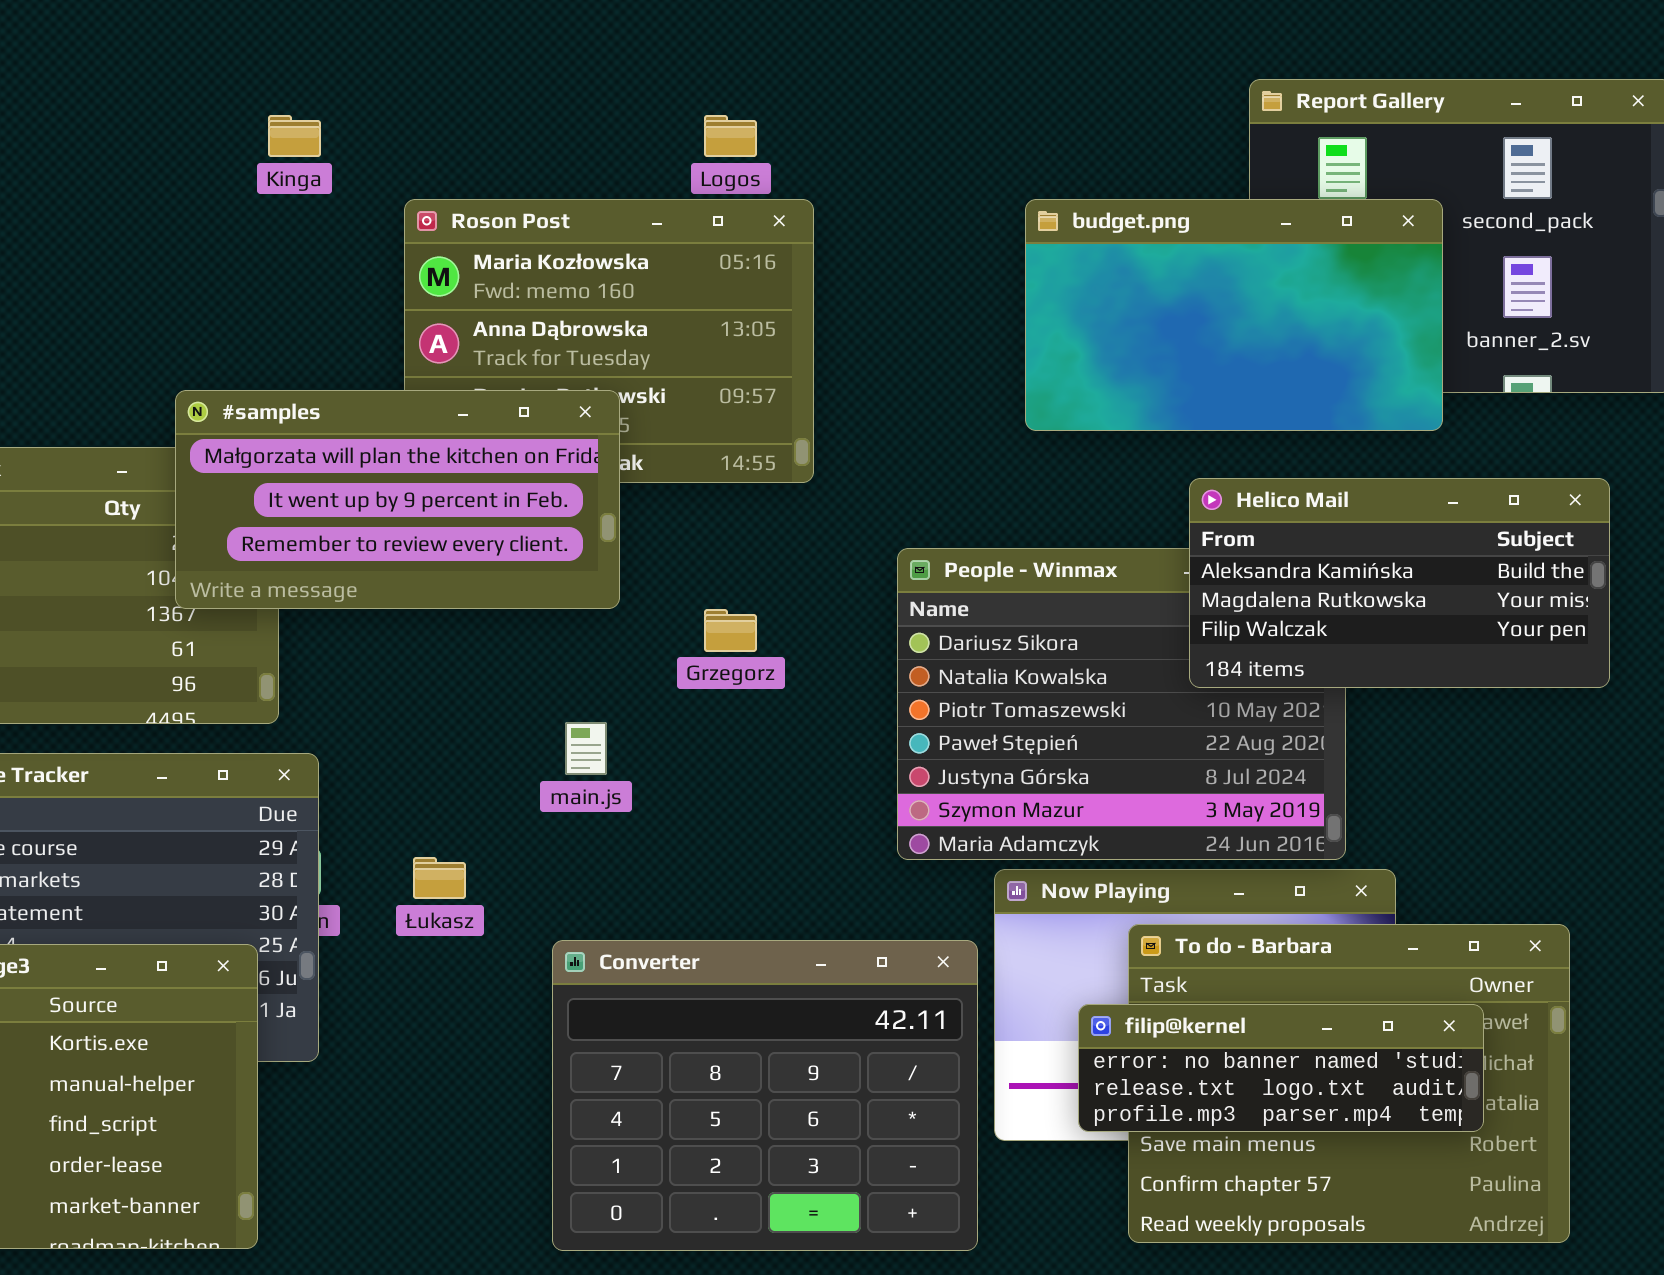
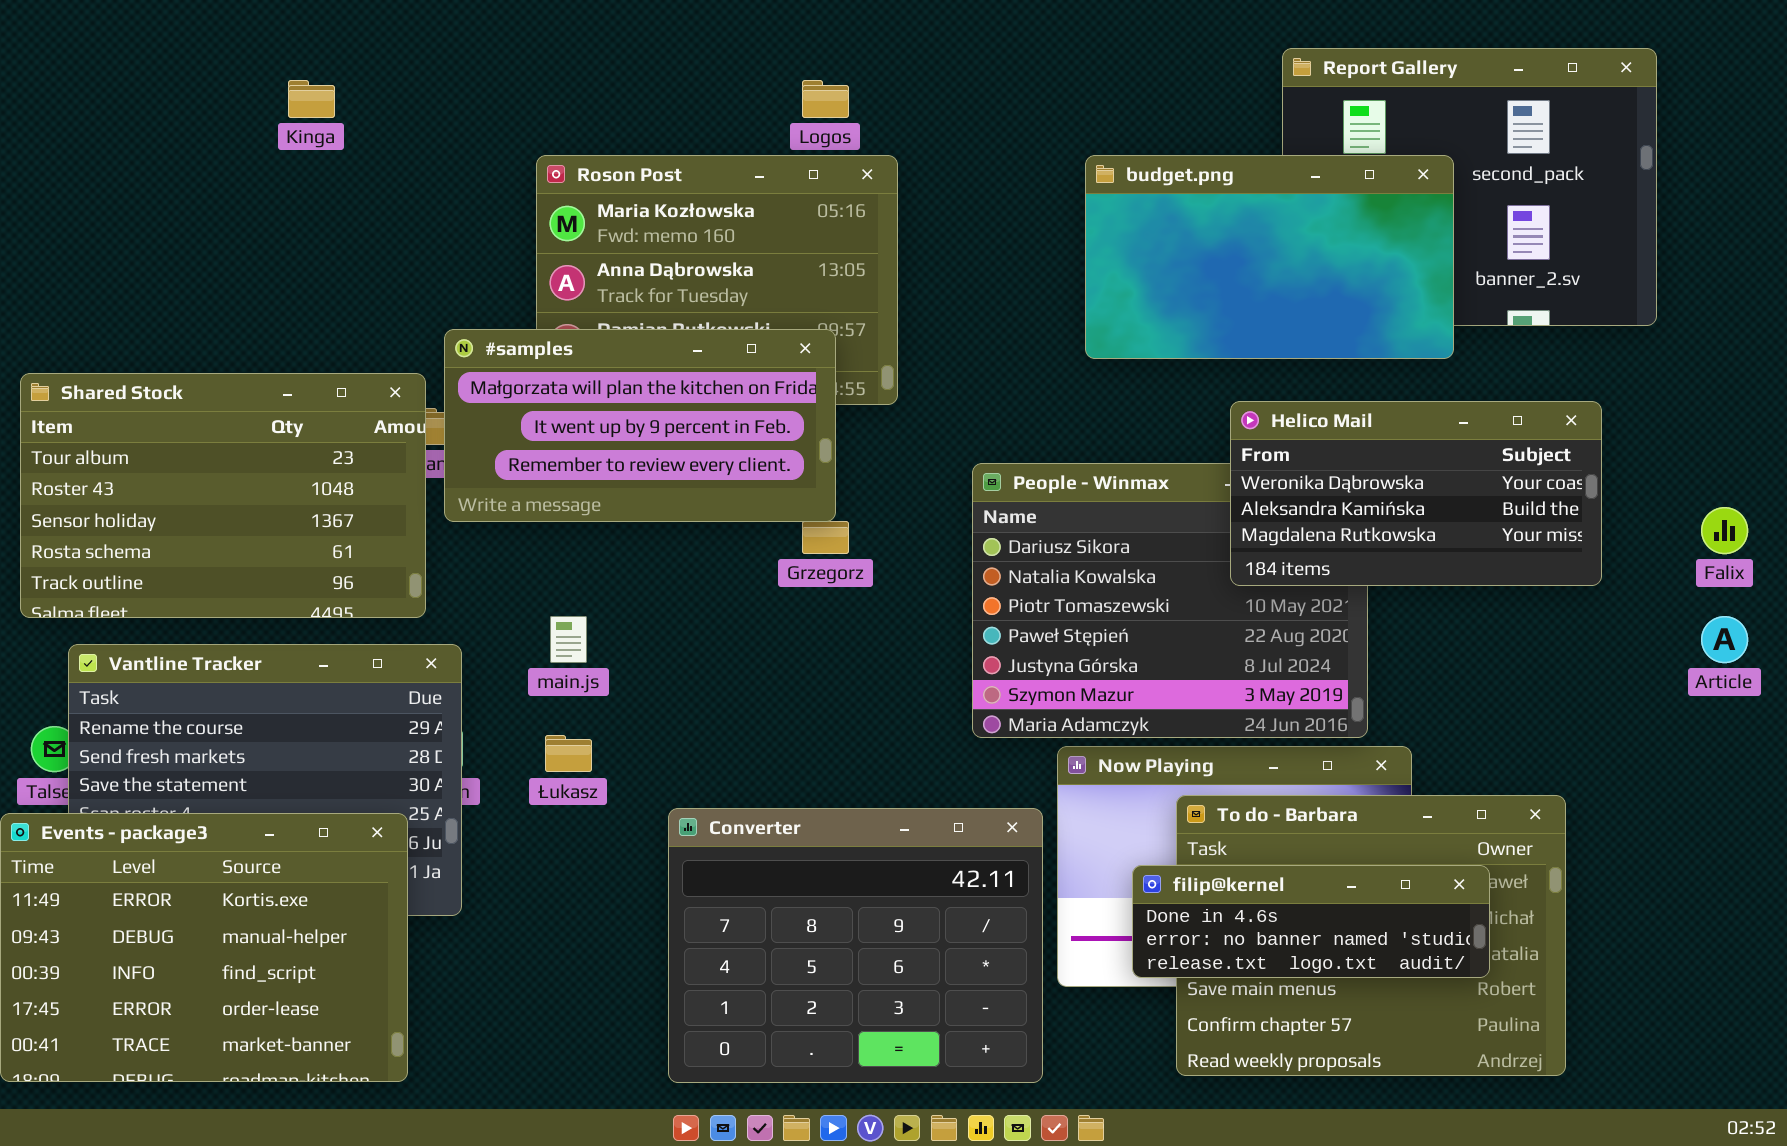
Kinga: [268,115,321,157] -> [288,80,335,118], moved
#samples: [175,390,620,609] -> [444,329,836,522], moved
Helico Mail: [1189,478,1610,688] -> [1230,401,1602,586], scrolled up 1 row
main.js: [565,722,607,775] -> [550,616,587,663], moved
filip@kernel: [1078,1004,1484,1132] -> [1132,865,1490,978], scrolled up 1 row

